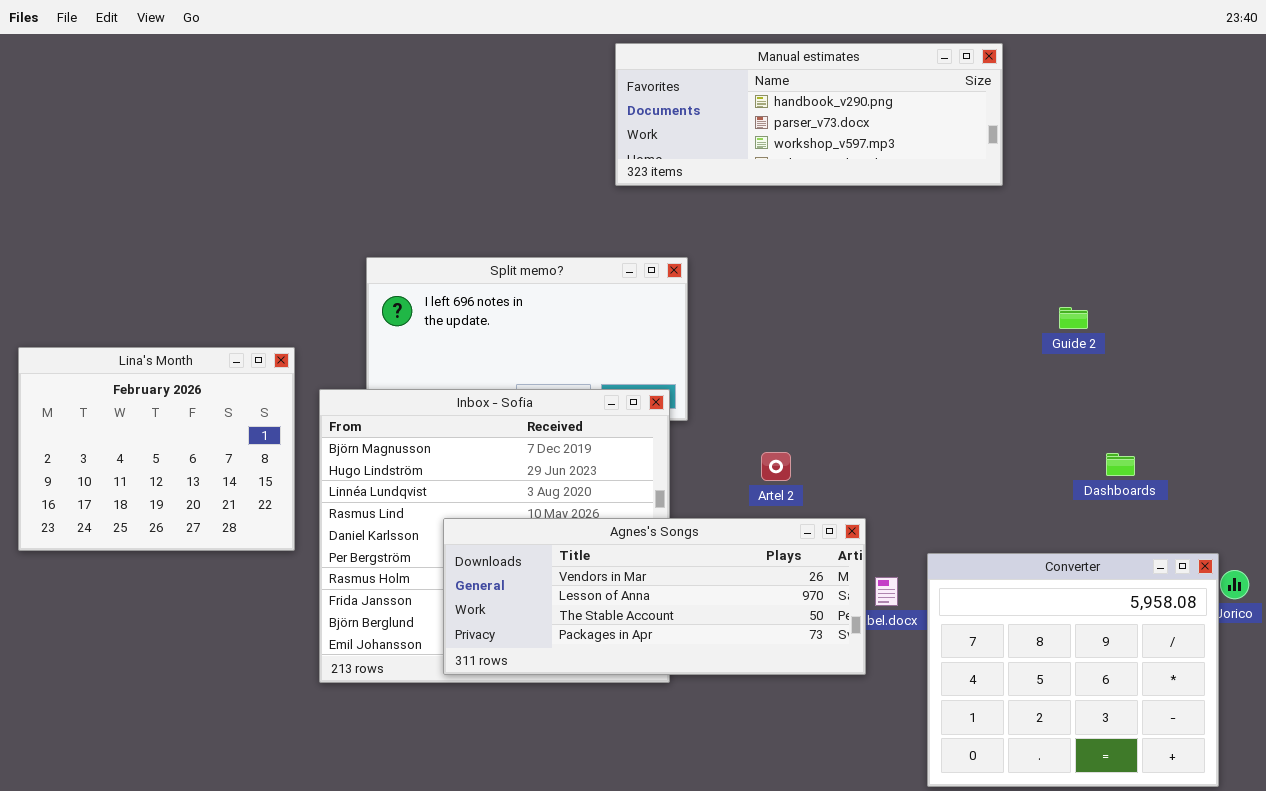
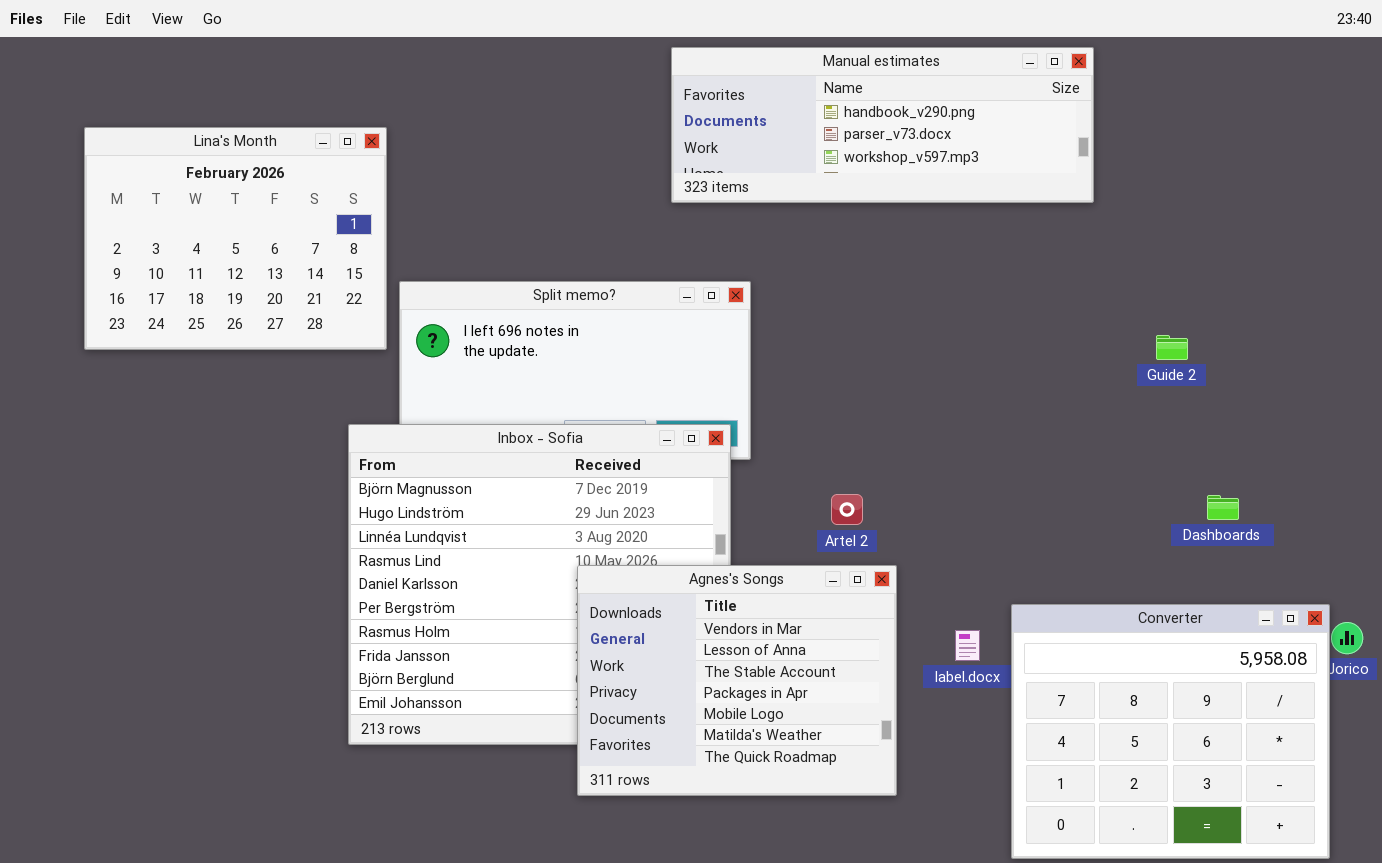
Lina's Month: [18,347,295,551] -> [84,127,387,350], moved
Agnes's Songs: [443,518,866,675] -> [577,565,897,796], moved, resized

